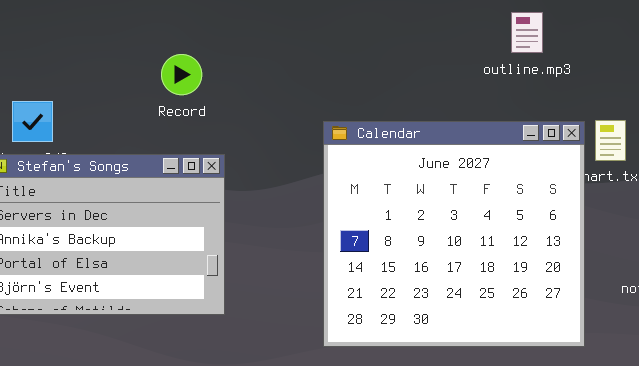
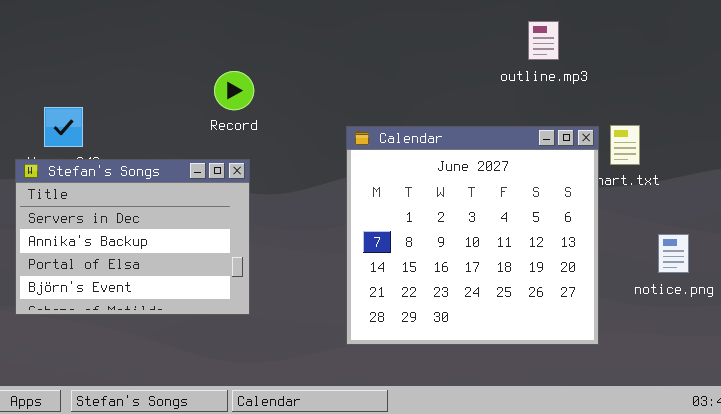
Record: [161,54,202,95] -> [214,71,254,110], moved

